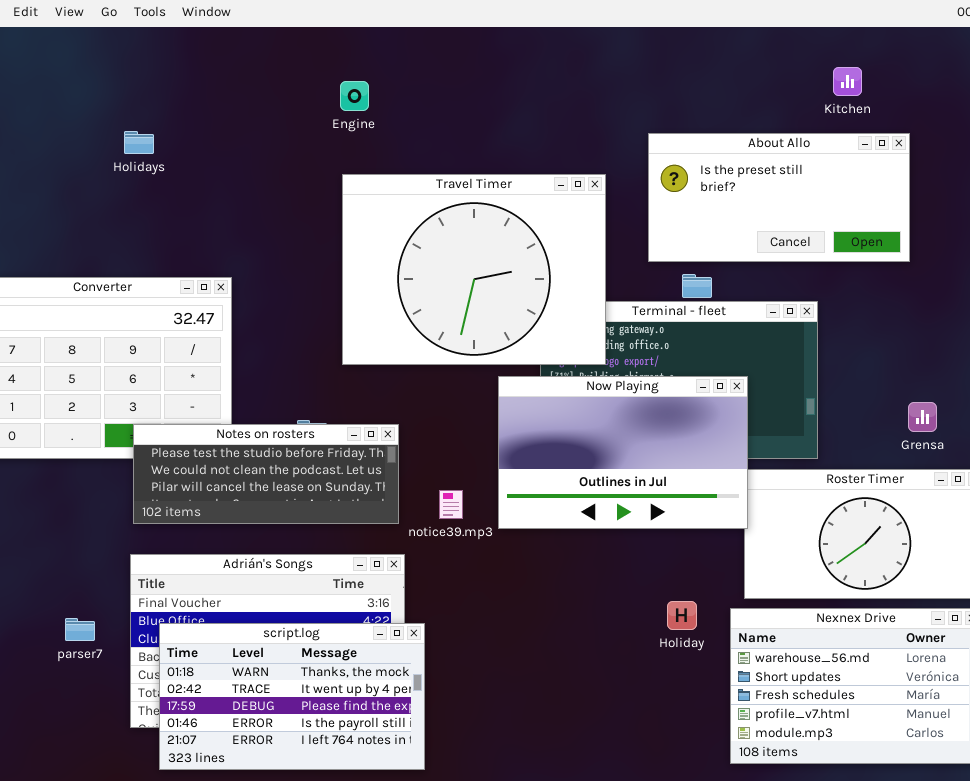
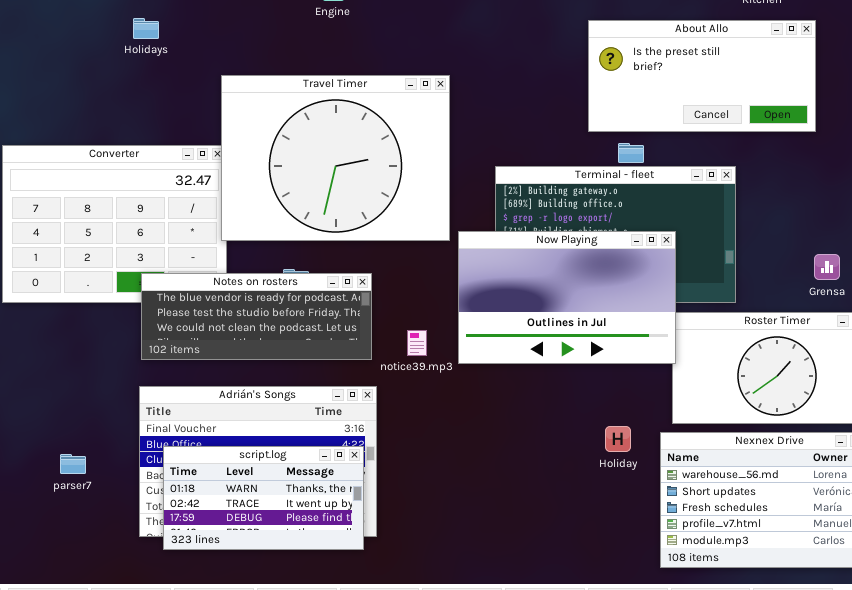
Travel Timer: [342,174,606,365] -> [221,75,450,241], moved
Notes on rosters: [133,424,399,524] -> [141,273,372,360], scrolled up 1 row
parser7: [65,618,95,641] -> [60,454,86,474], moved
script.log: [159,623,425,770] -> [163,446,364,550], resized

